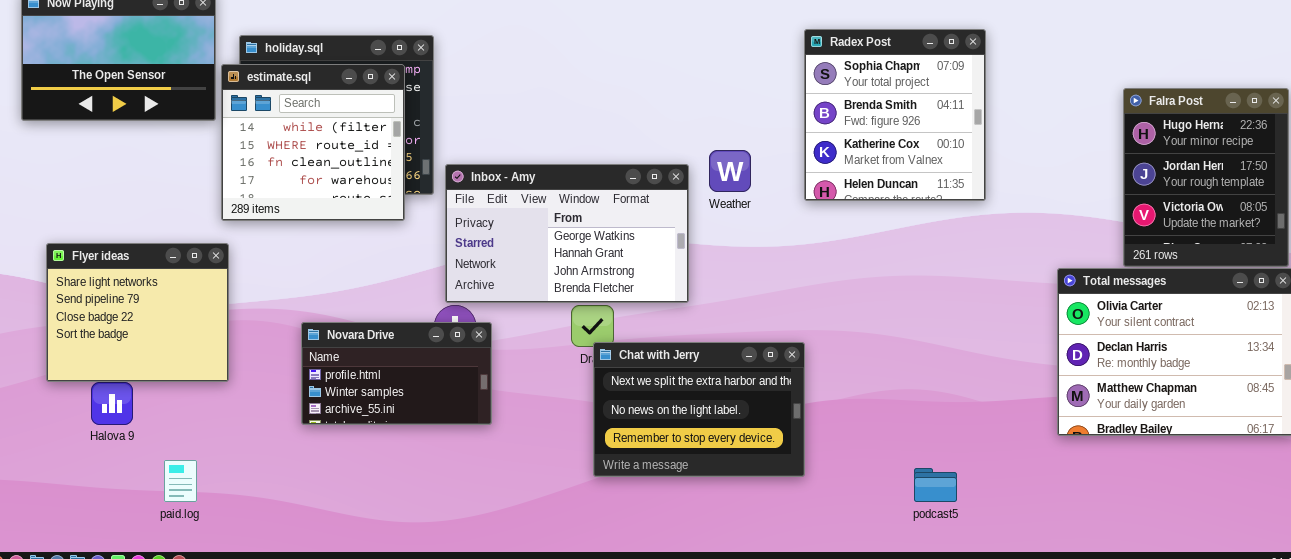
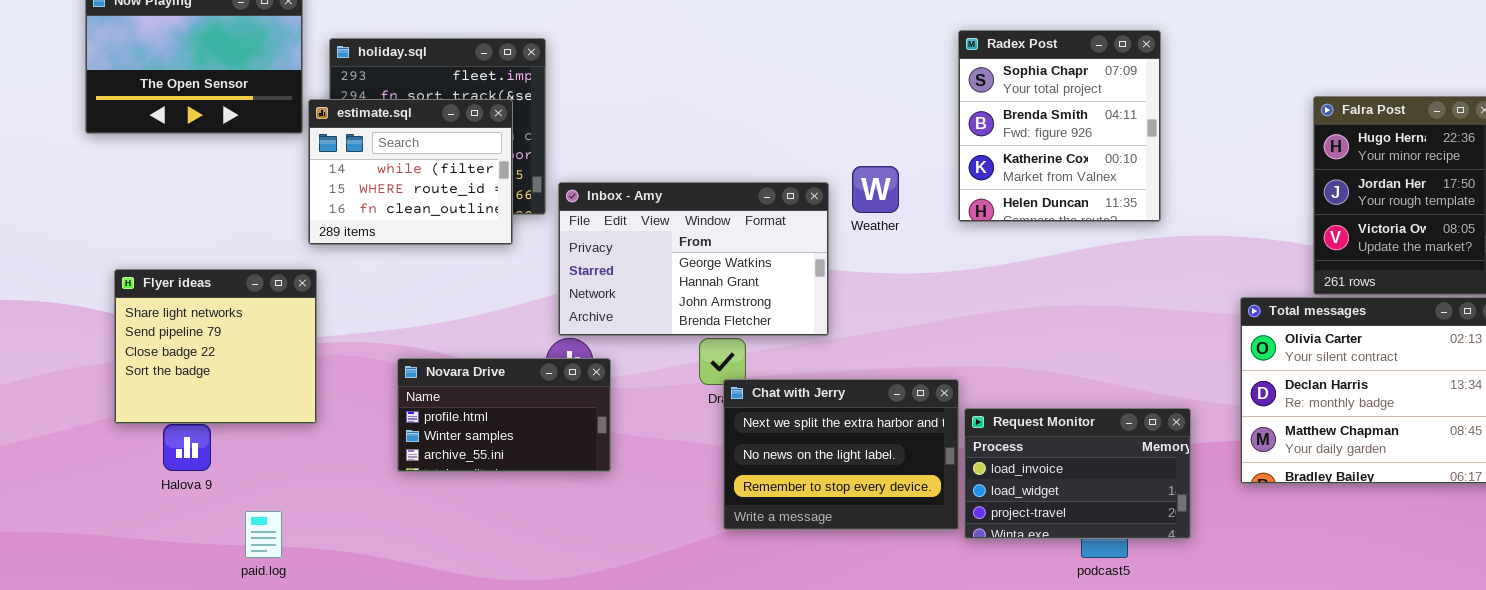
estimate.sql: [221,64,405,221] -> [308,99,513,245], resized
Request Monitor: none -> [964,408,1191,539], opened

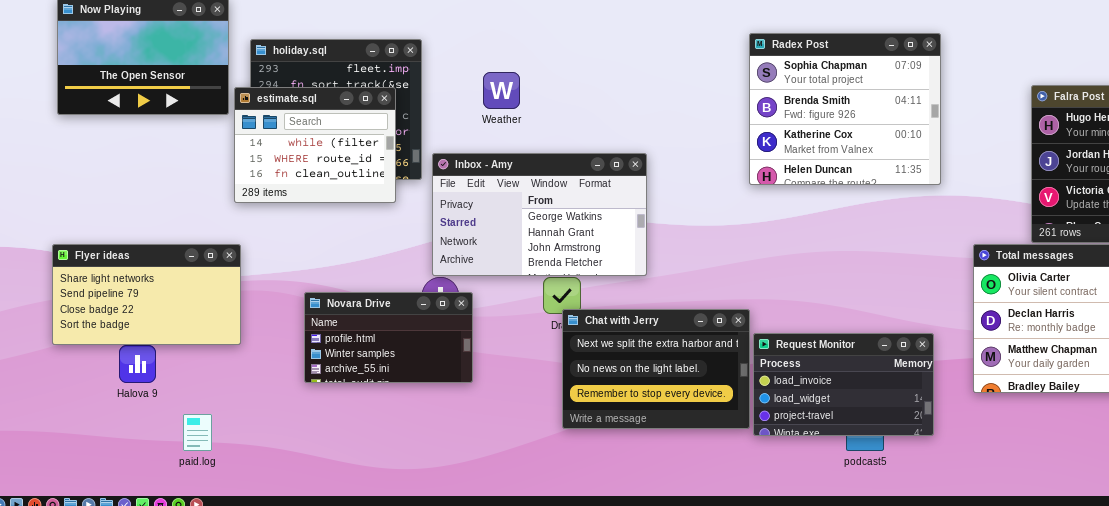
Radex Post: [958,30,1161,222] -> [749,33,941,185], resized
Weather: [852,166,899,213] -> [483,72,520,109], moved
Flyer ideas: [114,269,317,424] -> [52,244,241,345], resized

